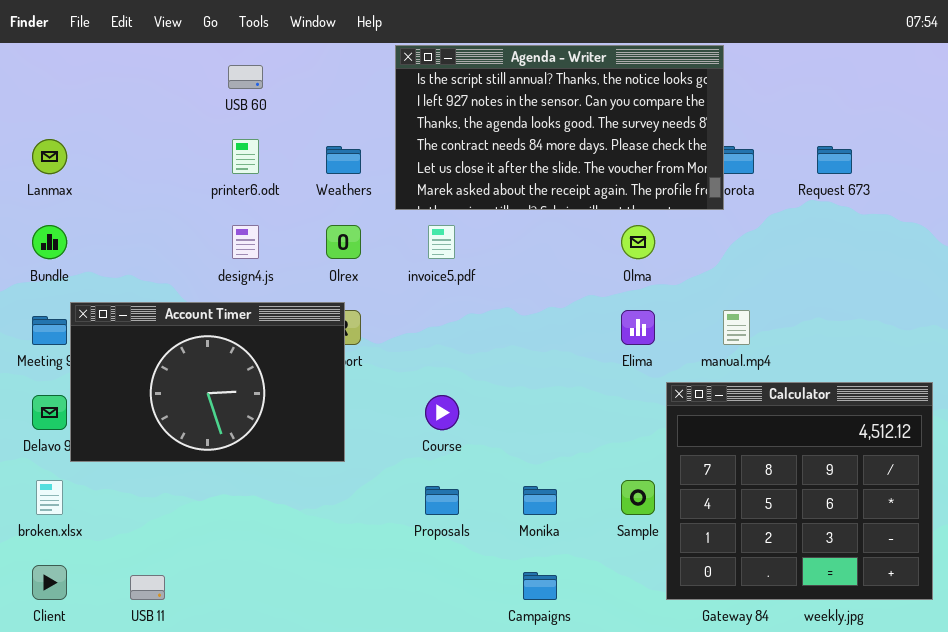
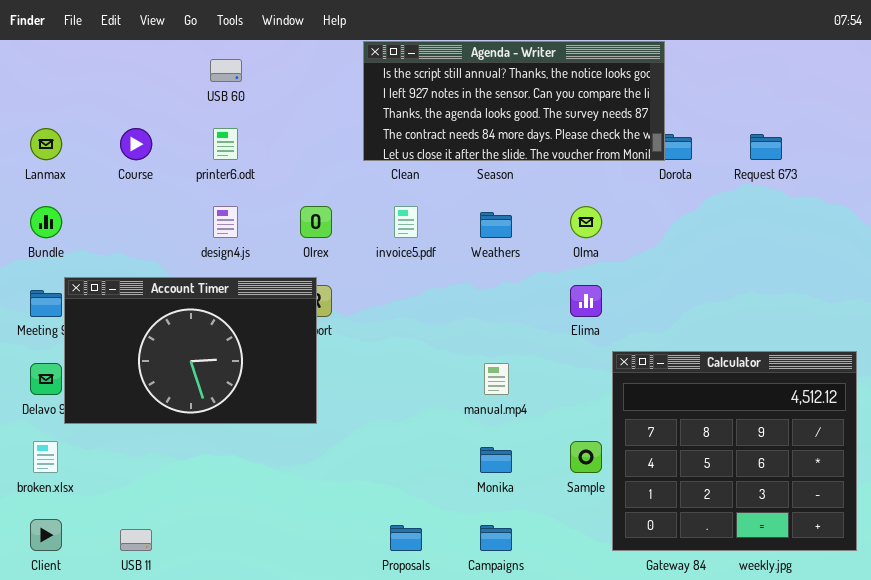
Agenda - Writer: [395,45,724,210] -> [363,41,665,161], resized
Weathers: [326,146,361,174] -> [480,212,512,238], moved
manual.mp4: [723,310,750,345] -> [484,363,509,395], moved
Course: [425,395,459,430] -> [120,128,152,160], moved
Proposals: [425,486,459,515] -> [390,525,422,551], moved

